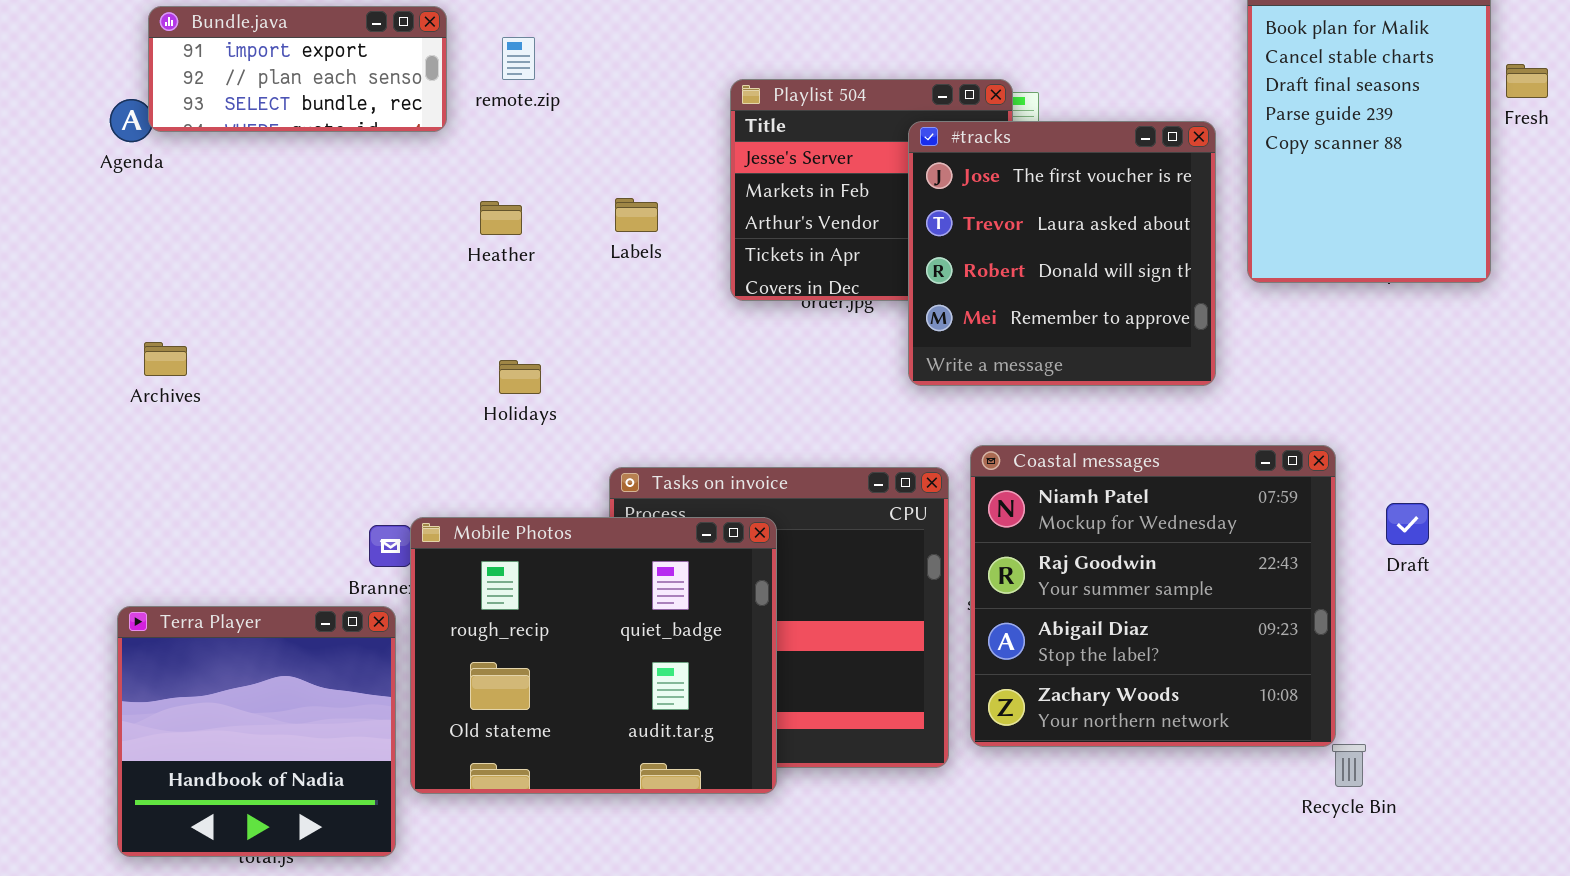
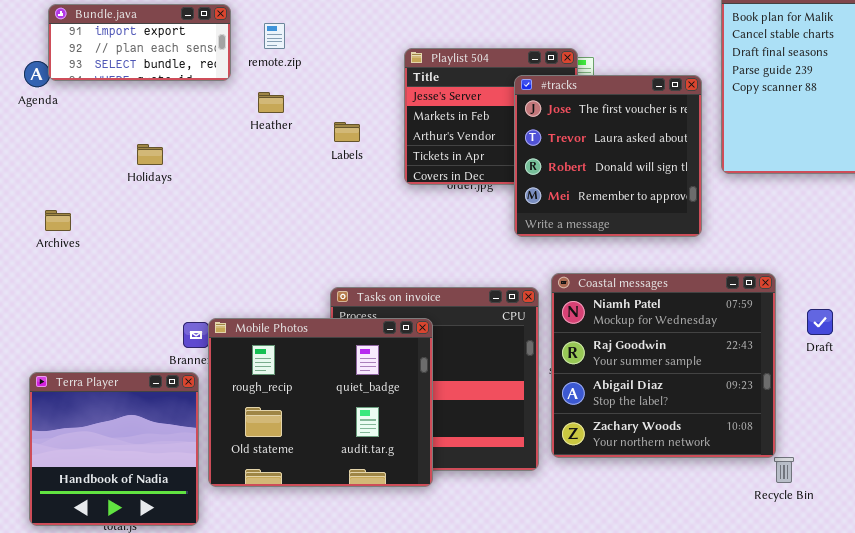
Heather: [480,201,522,235] -> [258,92,284,113], moved
Holidays: [499,360,541,394] -> [137,144,163,165], moved

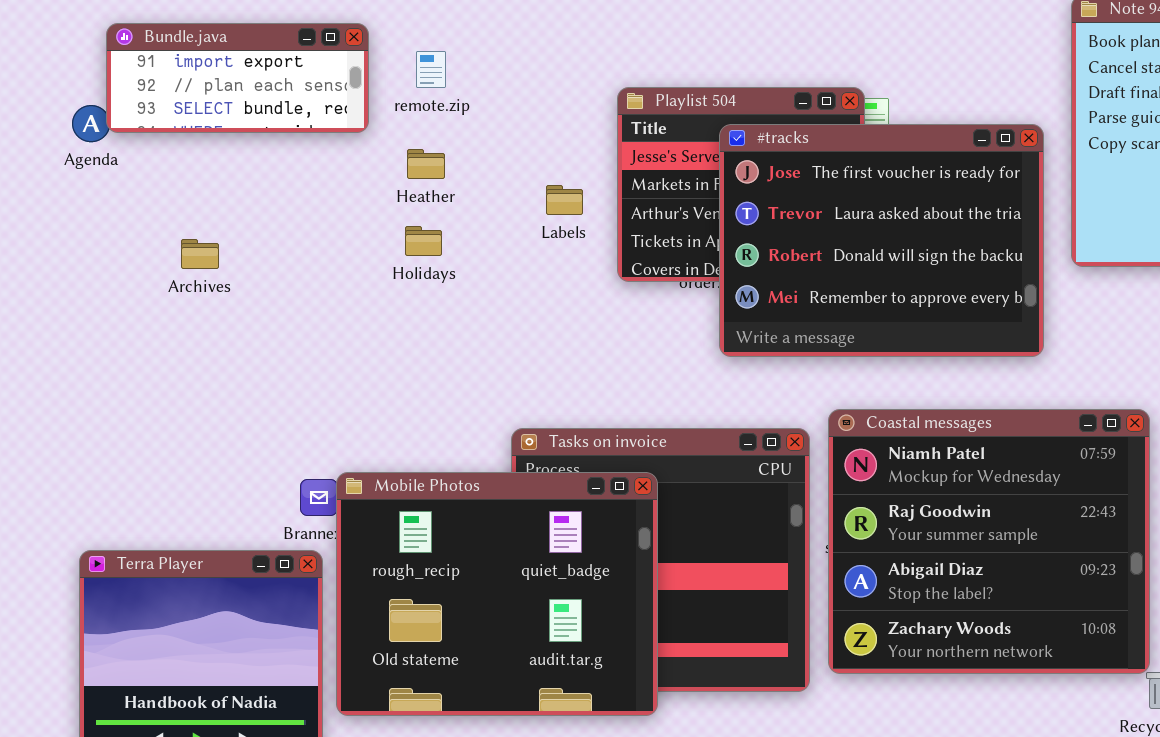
#tracks: [514,75,702,237] -> [719,124,1044,357], resized
Labels: [334,122,360,142] -> [546,185,583,215], moved
Holidays: [137,144,163,165] -> [405,226,442,256], moved
Archives: [45,210,71,231] -> [181,239,219,269], moved

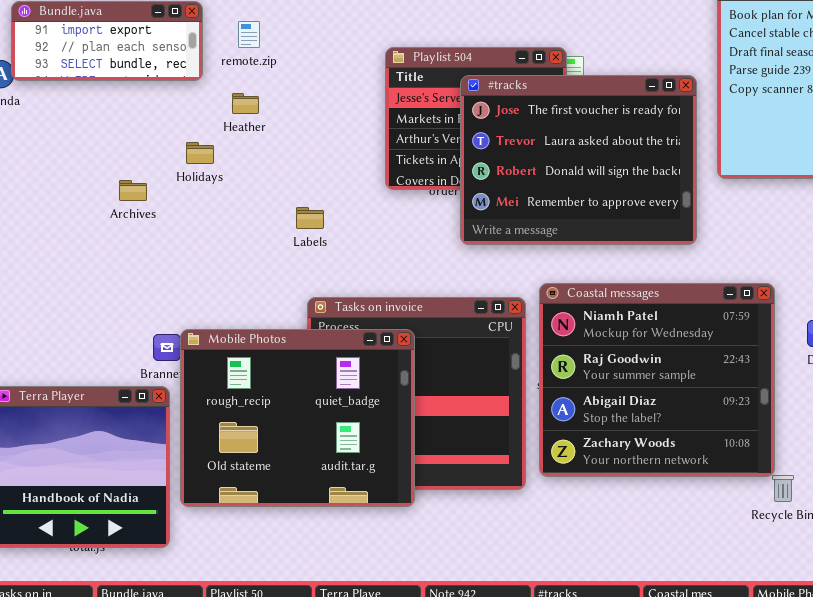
Labels: [546,185,583,215] -> [296,207,324,229], moved
Holidays: [405,226,442,256] -> [186,142,214,164], moved
Archives: [181,239,219,269] -> [119,180,147,201], moved

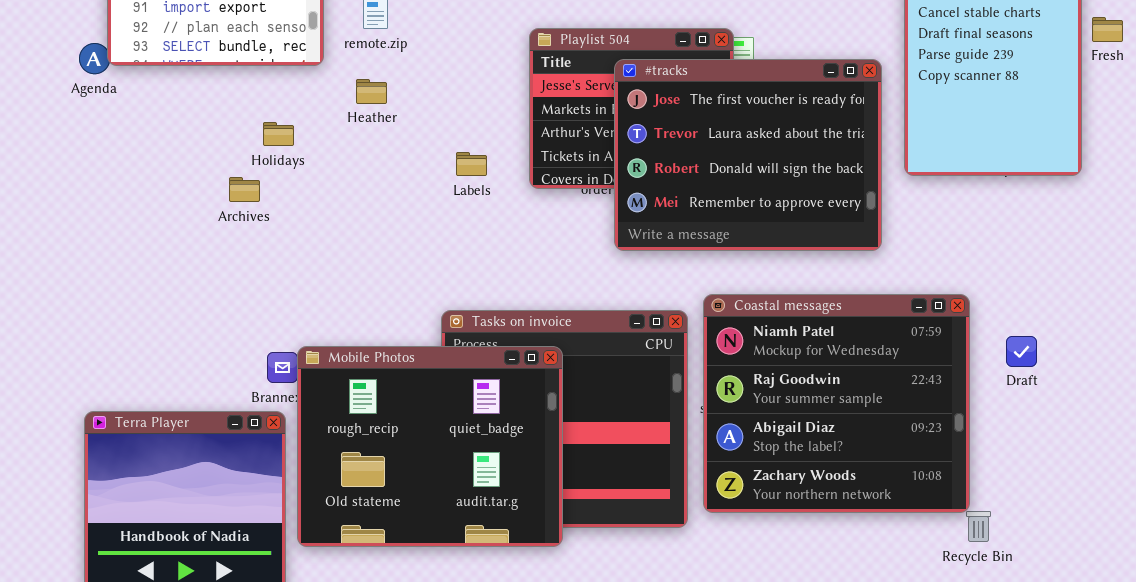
Holidays: [186,142,214,164] -> [263,122,294,146], moved
Labels: [296,207,324,229] -> [456,152,487,176], moved

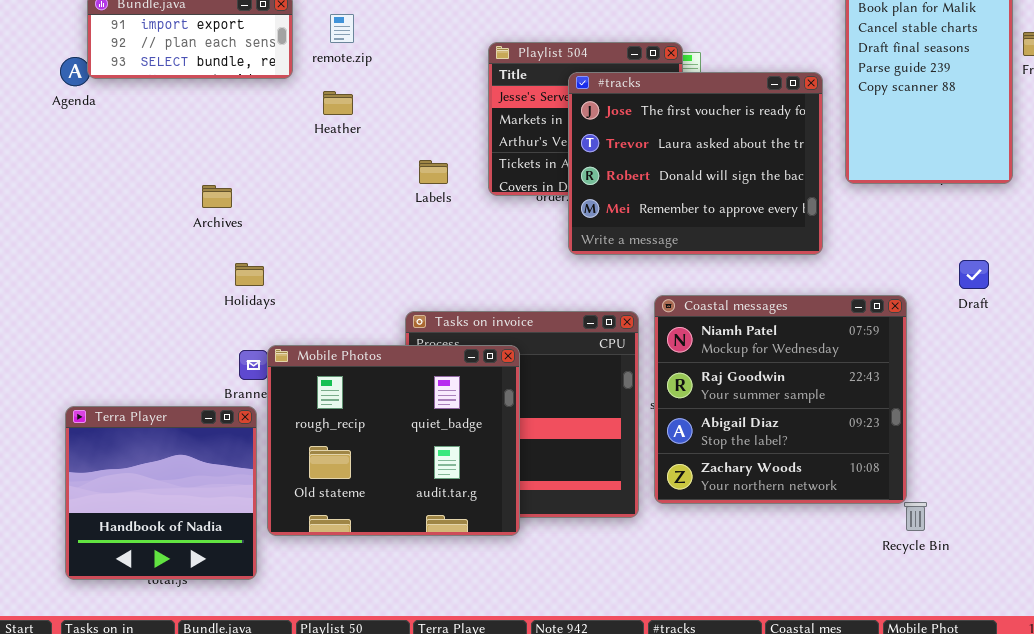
Holidays: [263,122,294,146] -> [235,263,264,286], moved
Draft: [1006,336,1037,367] -> [959,260,989,289], moved

